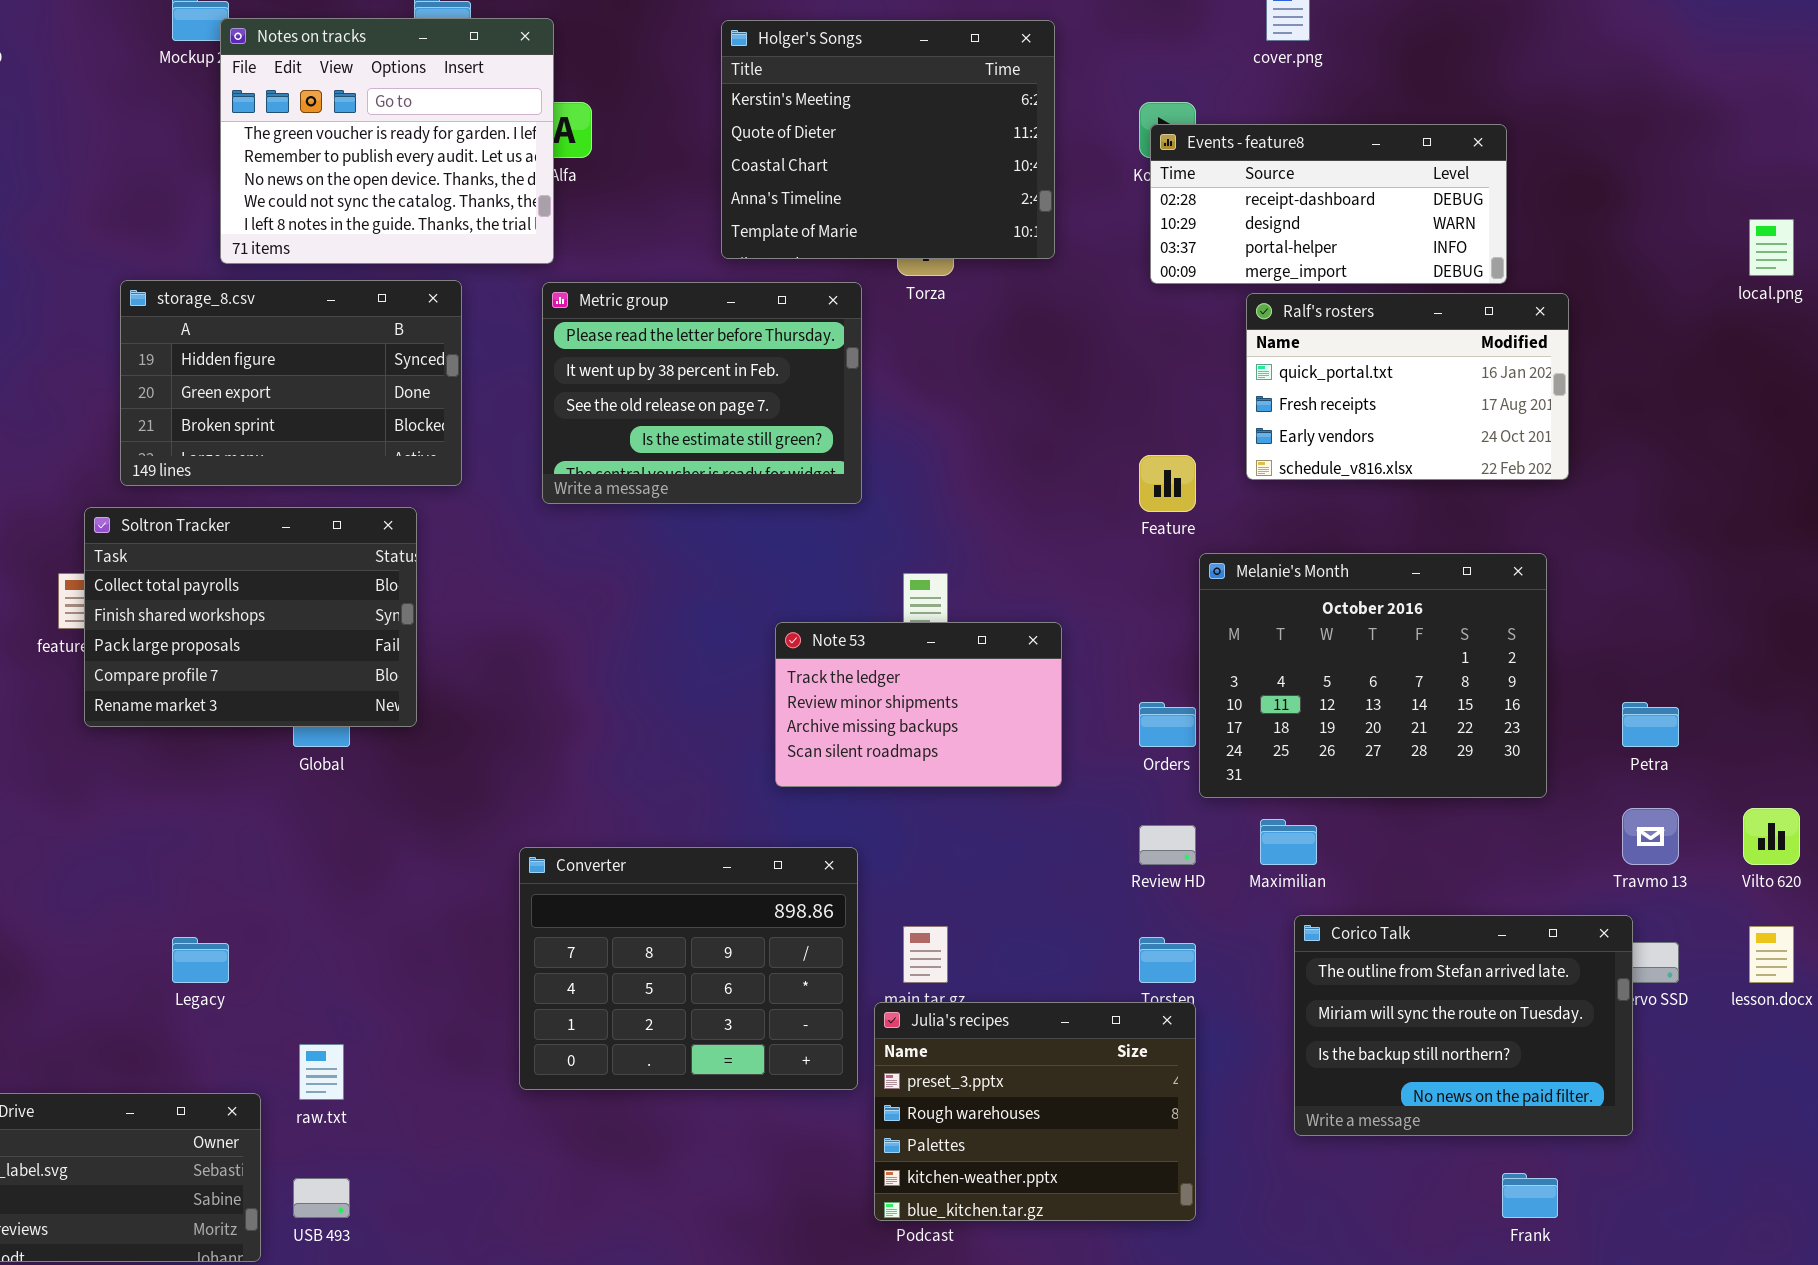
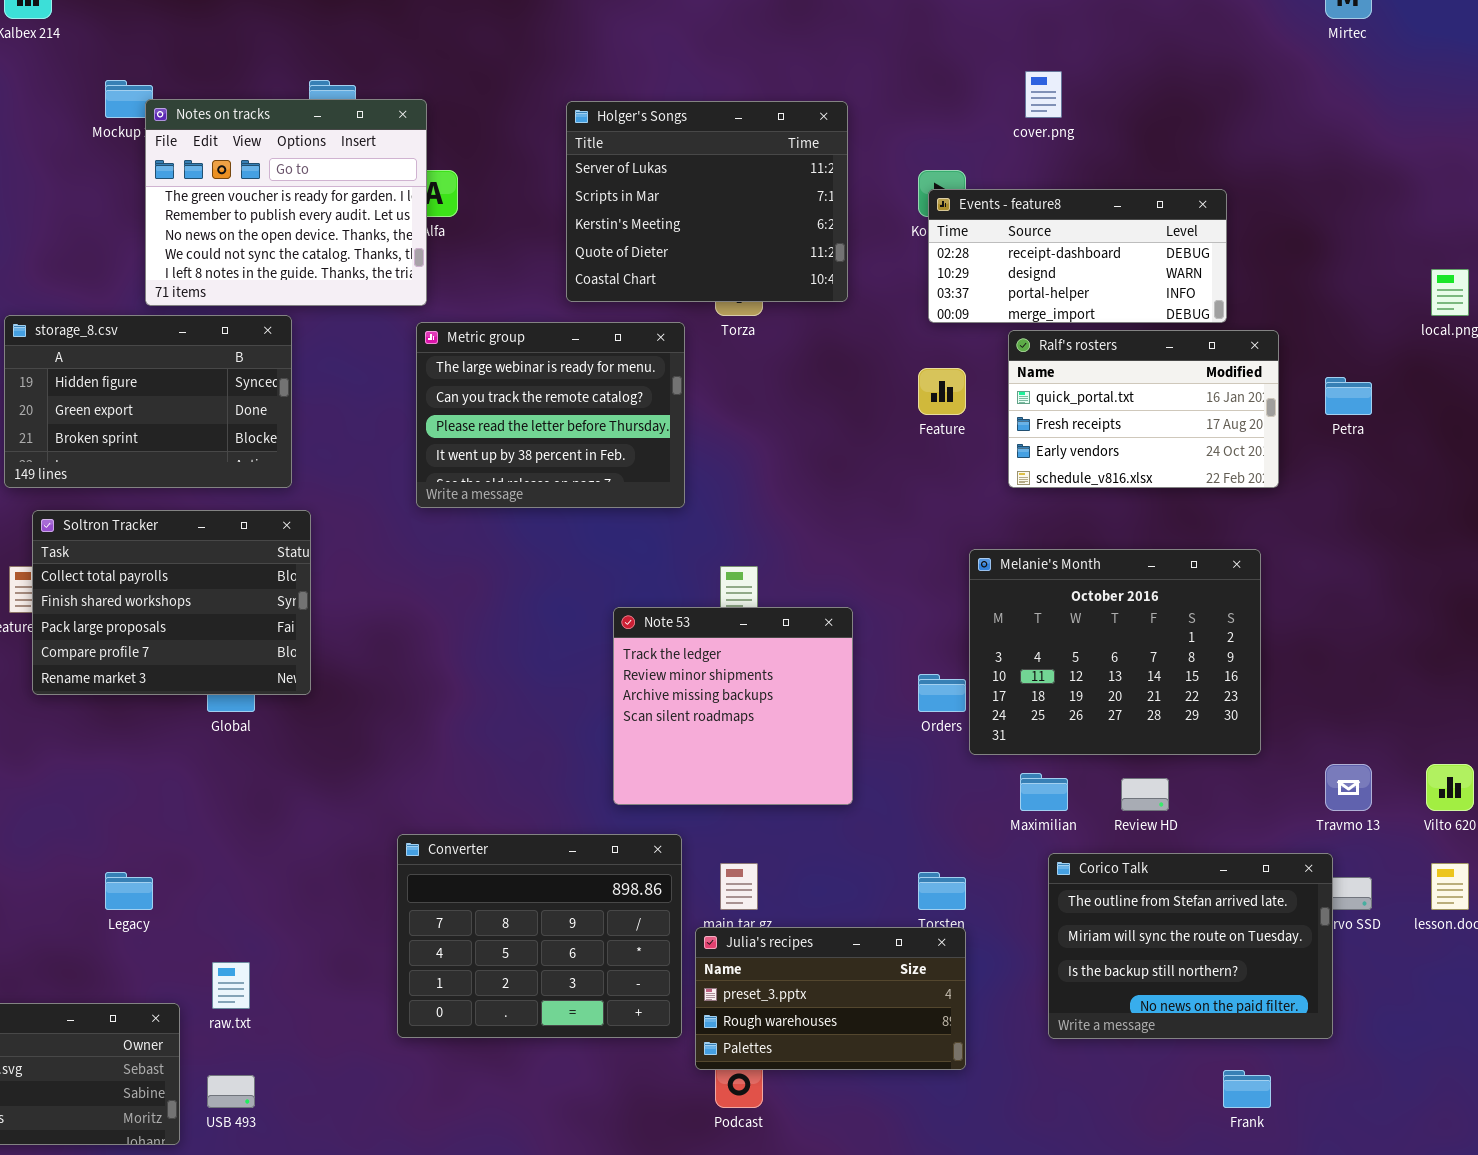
Holger's Songs: [721,20,1055,259] -> [566,101,848,302], scrolled up 2 rows
storage_8.csv: [120,280,462,486] -> [4,315,292,488], moved
Metric group: [542,282,862,504] -> [416,322,685,508], scrolled up 2 rows
Feature: [1139,455,1196,512] -> [918,368,966,415], moved
Note 53: [775,622,1062,787] -> [613,607,853,805], resized
Petra: [1622,702,1679,747] -> [1325,377,1372,415], moved
Review HD: [1139,825,1196,865] -> [1121,778,1169,811], moved
Converter: [519,847,858,1090] -> [397,834,682,1038], moved
Julia's recipes: [874,1002,1196,1221] -> [695,927,966,1070], resized

